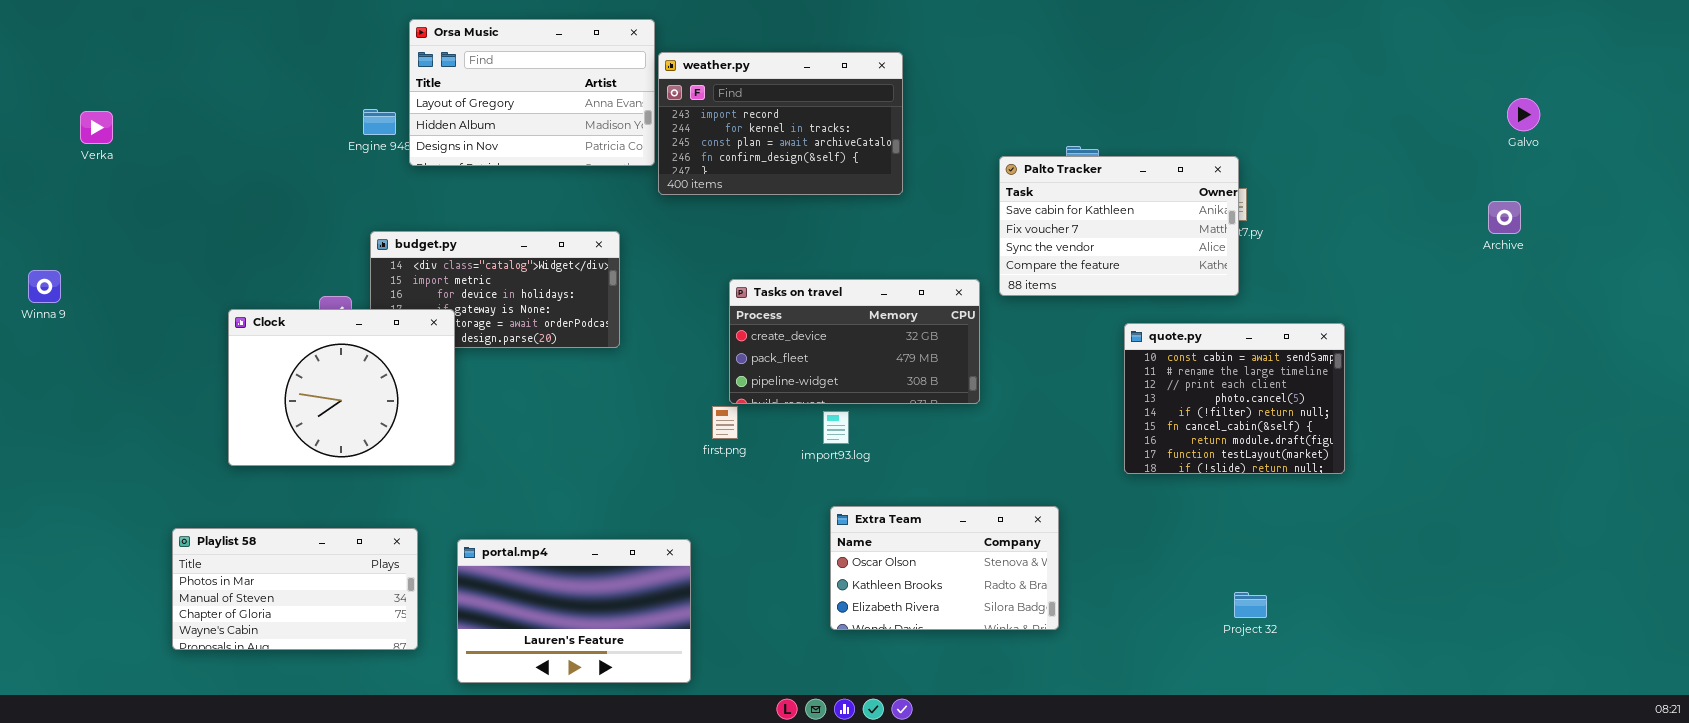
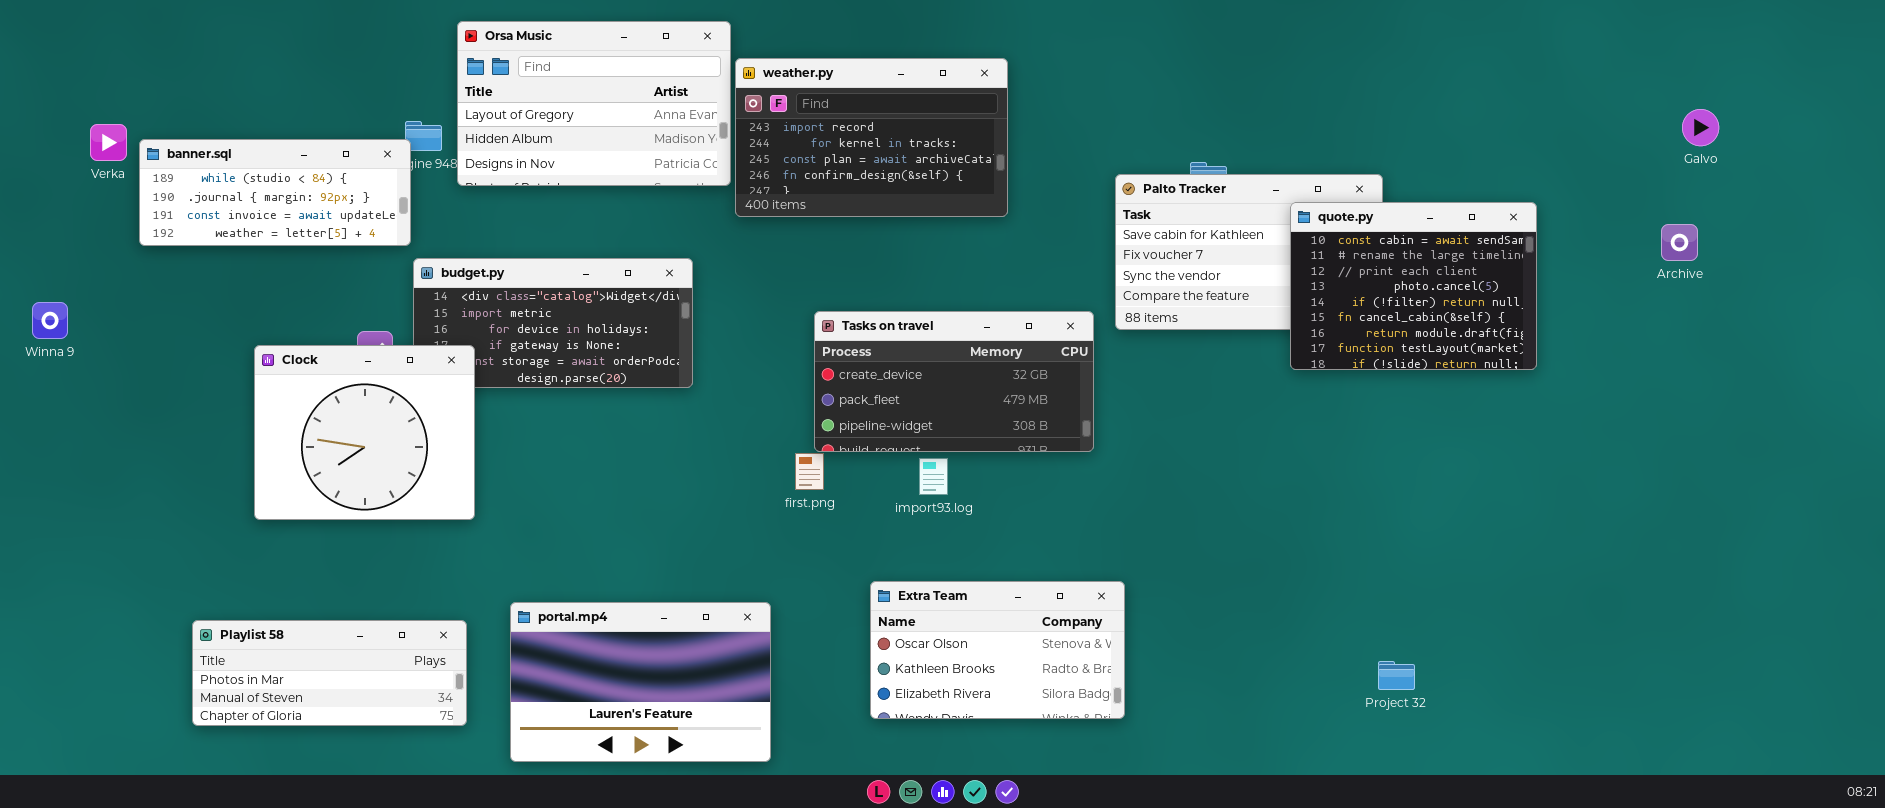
banner.sql: none -> [139,139,411,246], opened
Clock: [228,309,455,466] -> [254,345,475,520], resized
quote.py: [1124,323,1345,474] -> [1290,202,1537,370], moved
Extra Team: [830,506,1059,630] -> [870,581,1125,719], moved
Playlist 58: [172,528,418,650] -> [192,620,467,726], resized

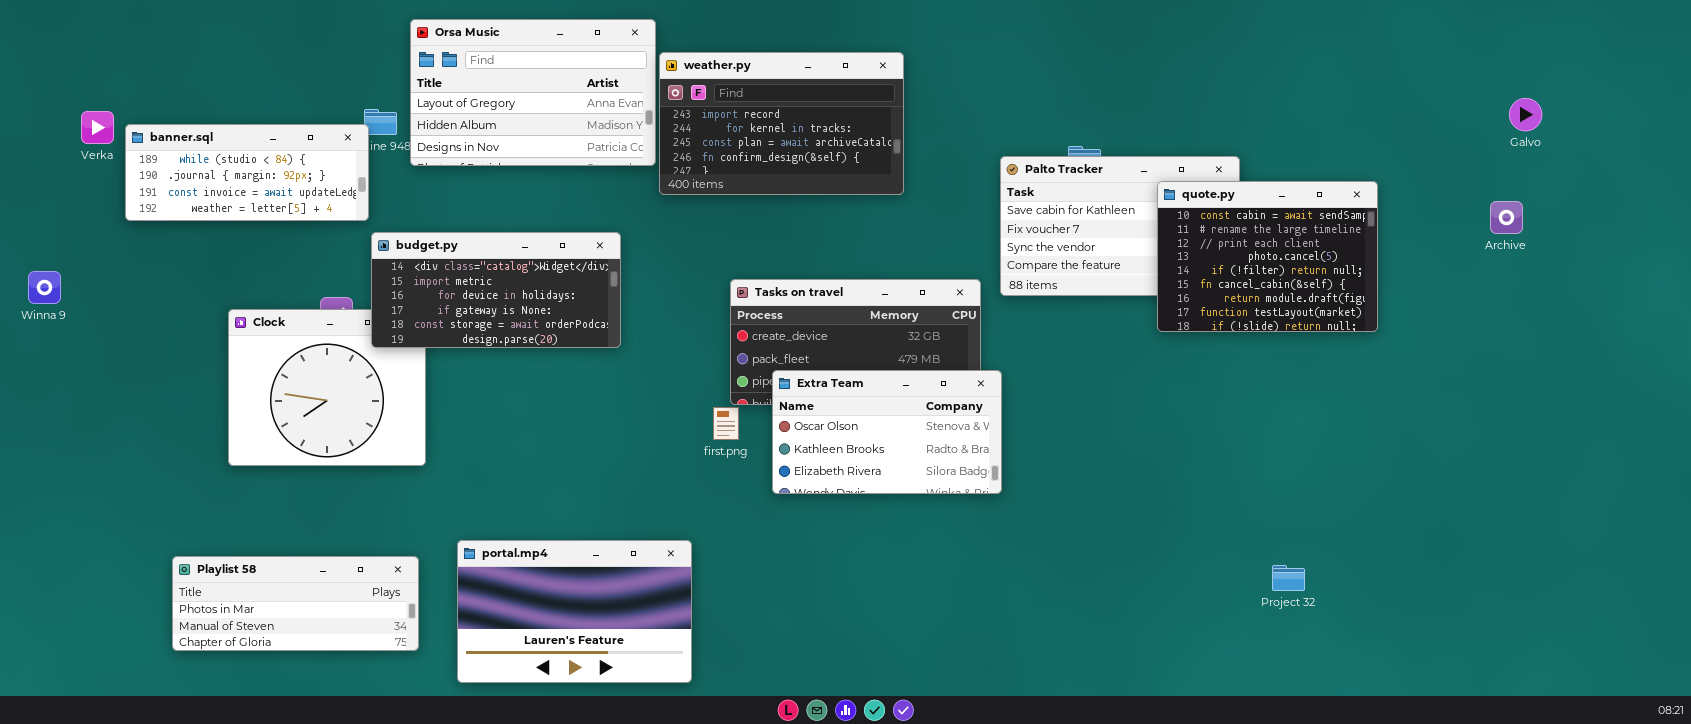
budget.py: [413,258,693,388] -> [371,232,621,348], raised
Extra Team: [870,581,1125,719] -> [772,370,1002,494], moved
Project 32: [1378,661,1415,690] -> [1272,565,1305,591], moved

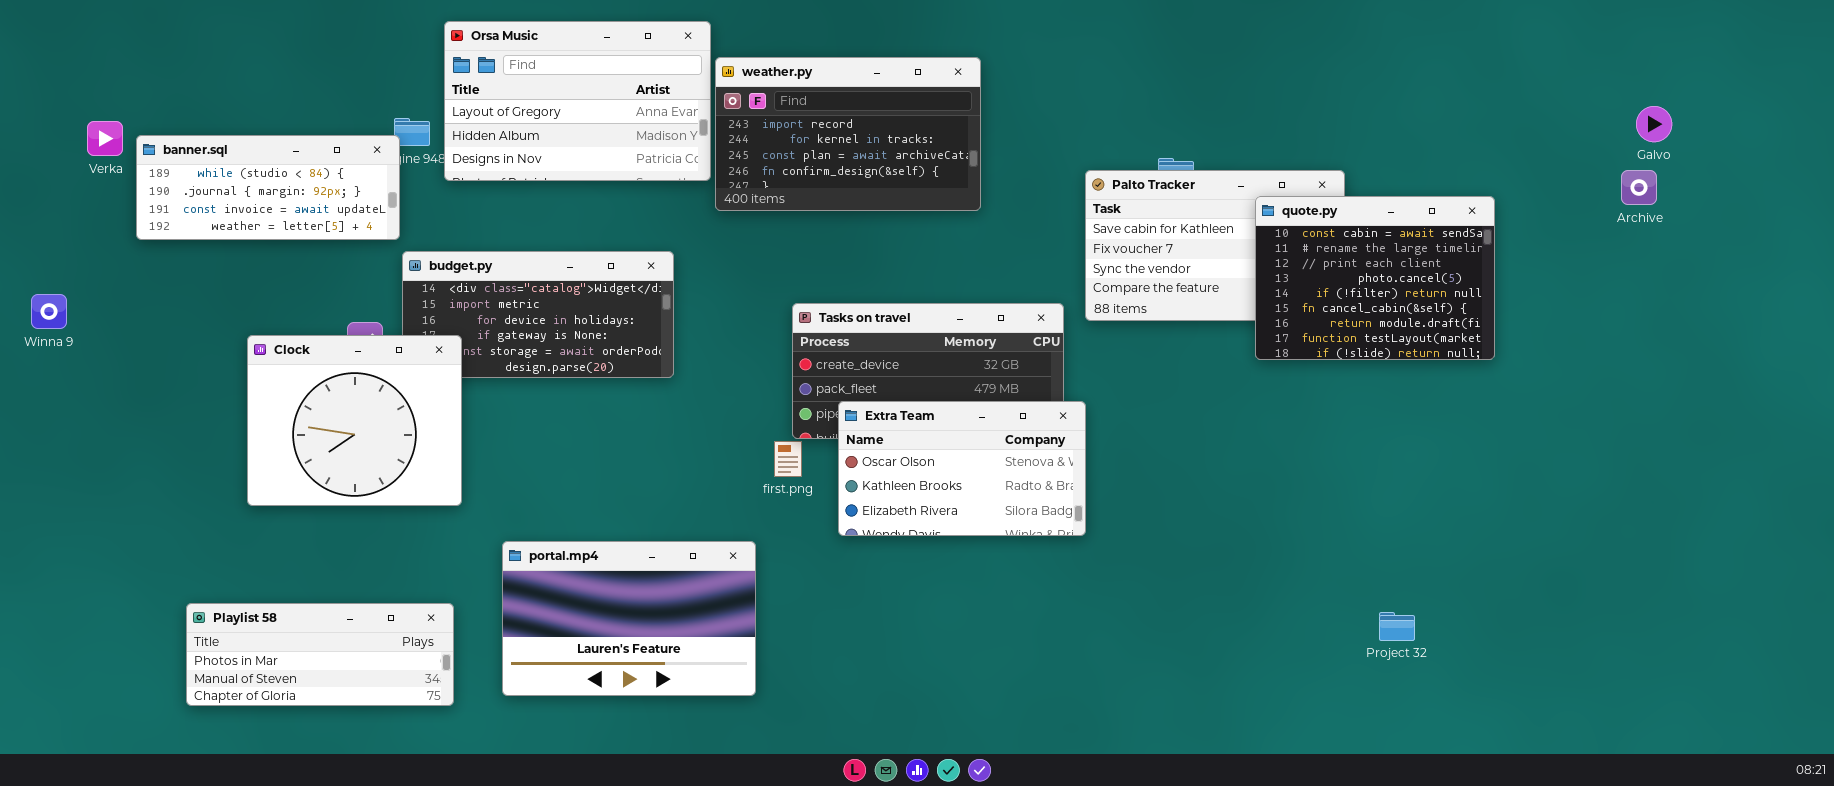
Archive: [1490,201,1523,234] -> [1621,170,1657,205], moved
Clock: [228,309,426,466] -> [247,335,462,506], raised
portal.mp4: [457,540,692,683] -> [502,541,756,696], moved

